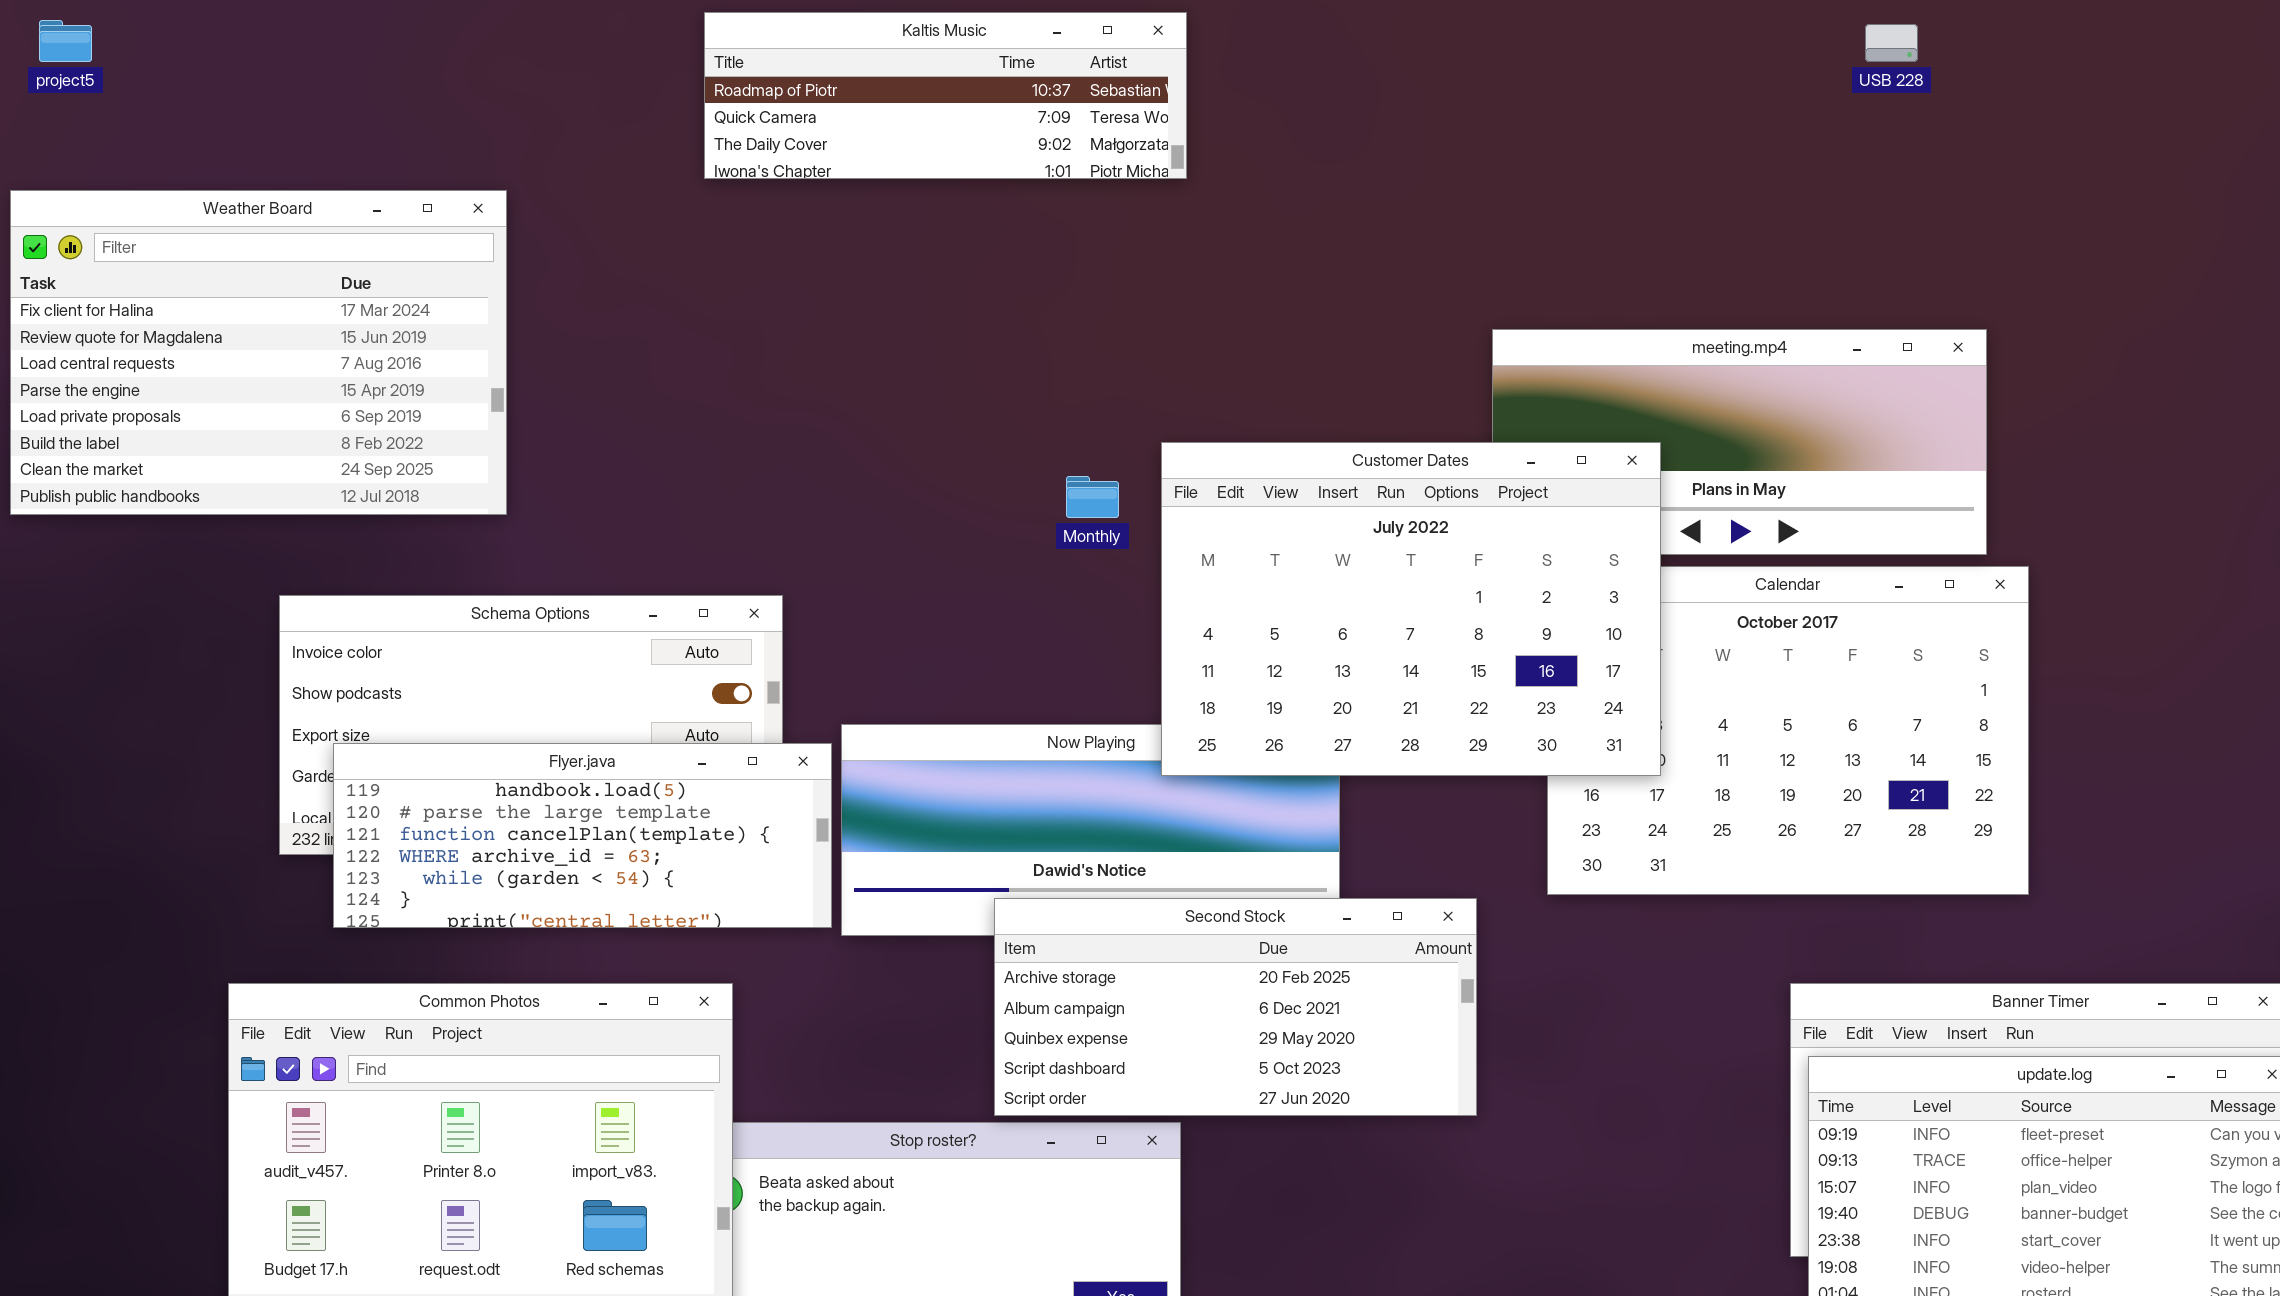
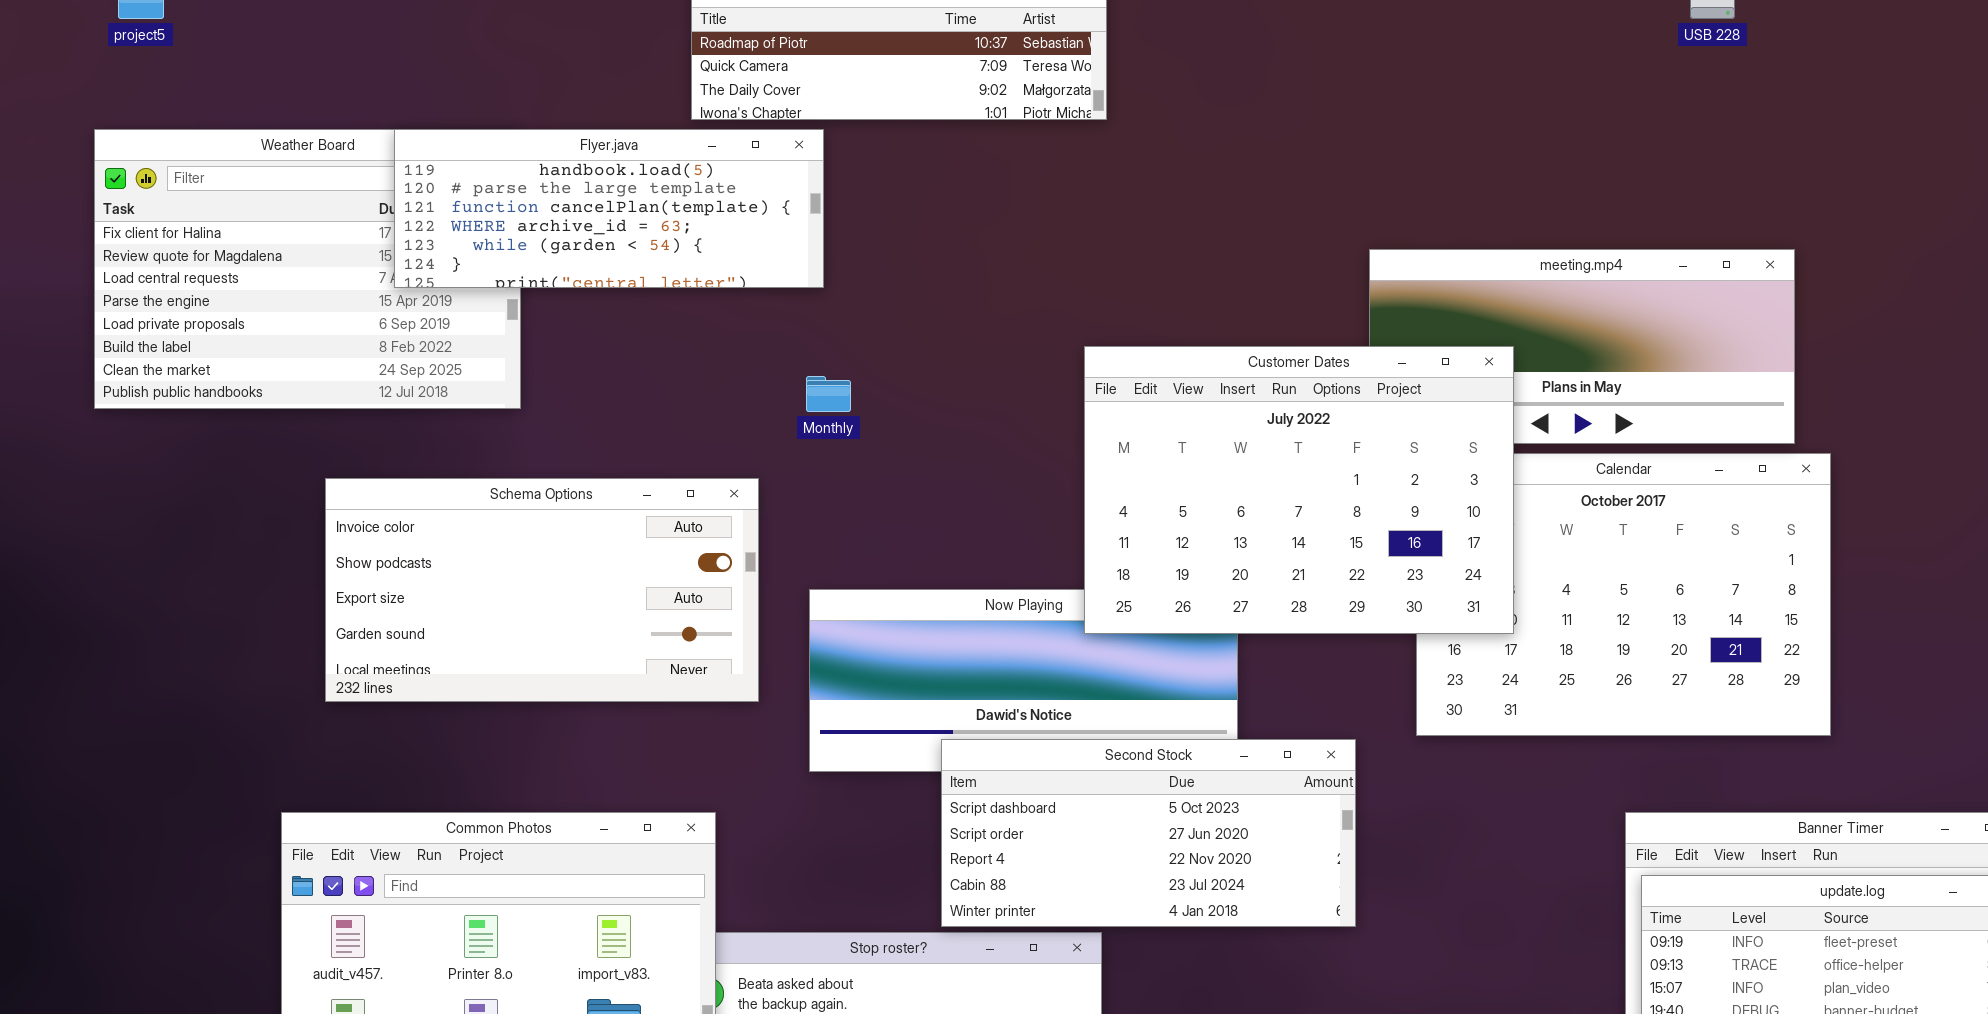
Monthly: [1066,476,1119,518] -> [806,376,851,412], moved
Flyer.java: [333,743,832,928] -> [394,129,824,288], moved
Second Stock: [994,898,1477,1116] -> [941,739,1356,927], scrolled down 3 rows

